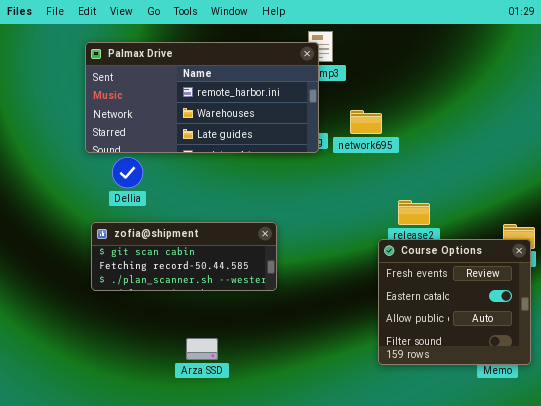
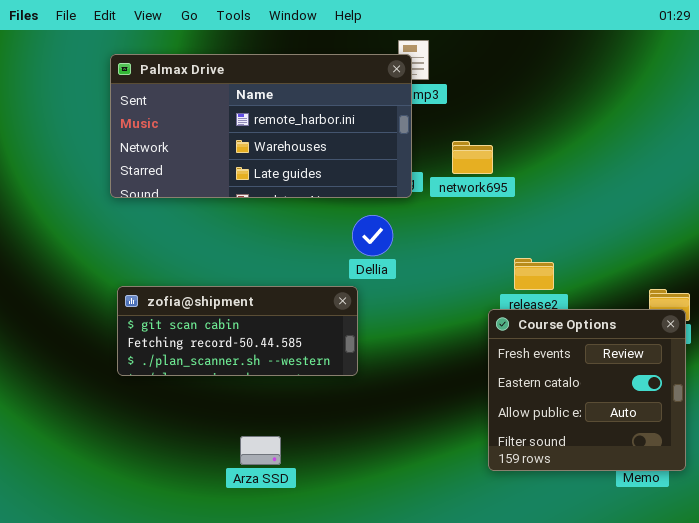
Dellia: [112,157,143,188] -> [352,215,393,256], moved

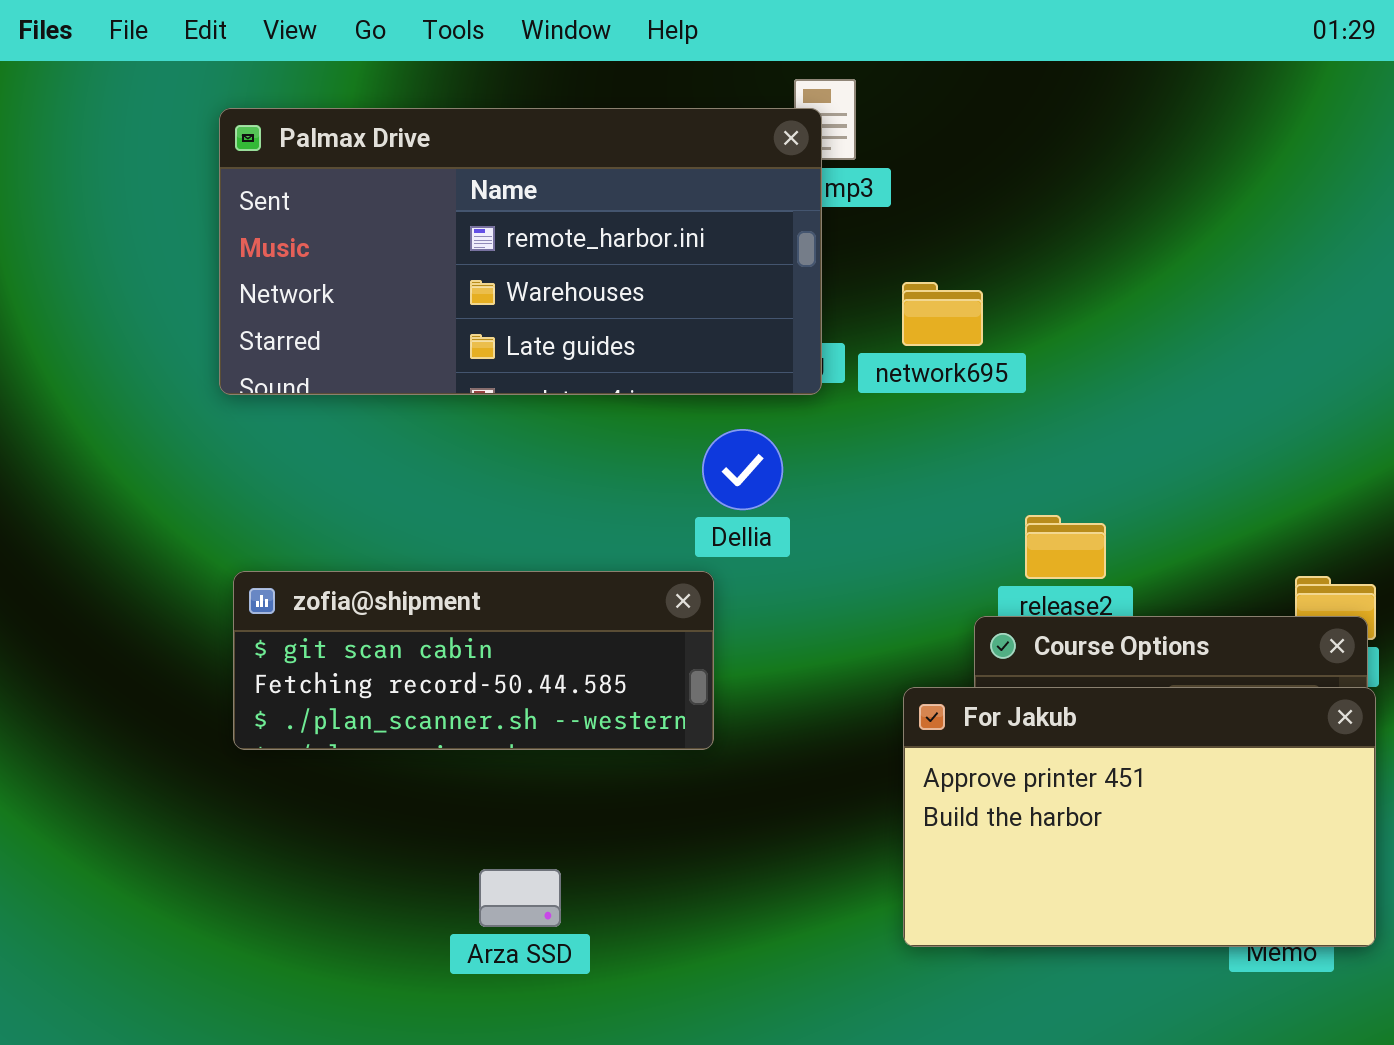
For Jakub: none -> [903,687,1376,947], opened

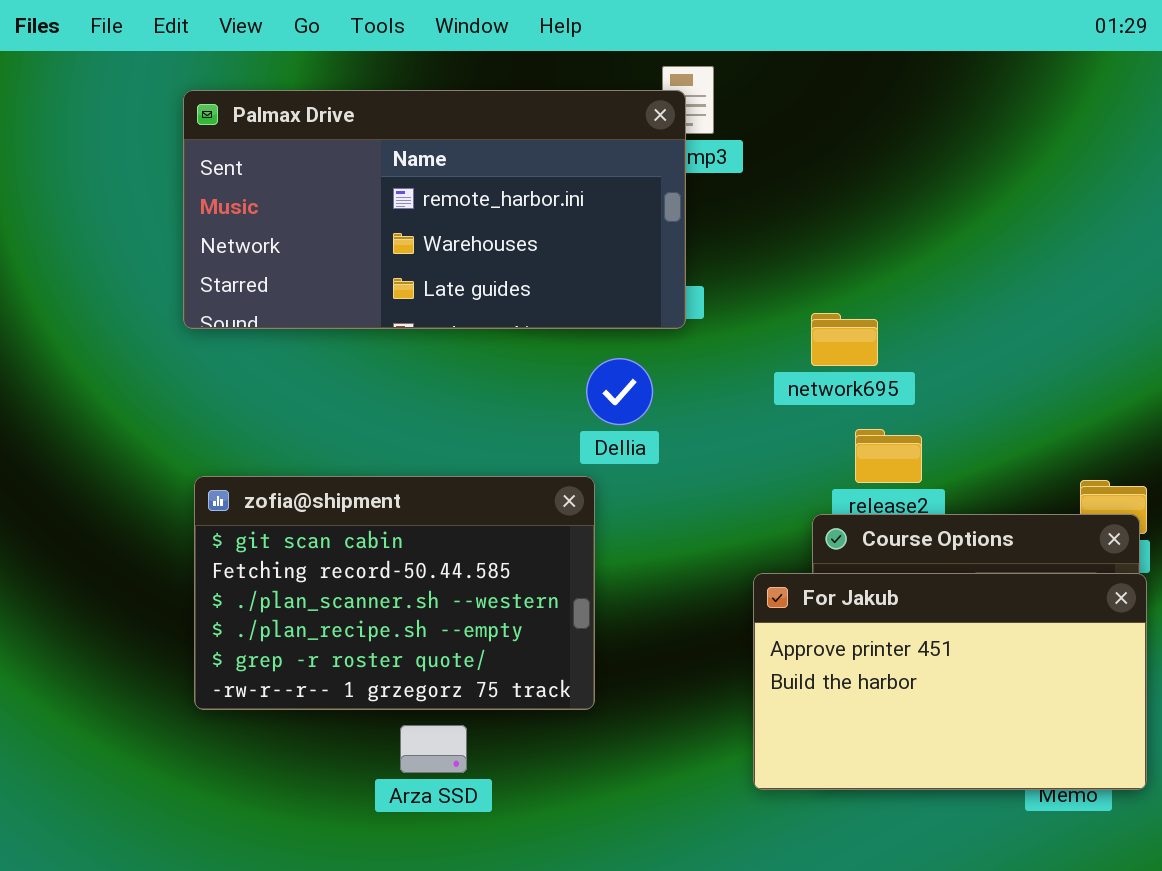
network695: [902,282,983,346] -> [811,313,878,366], moved
zofia@shipment: [233,571,714,750] -> [194,476,595,710], resized

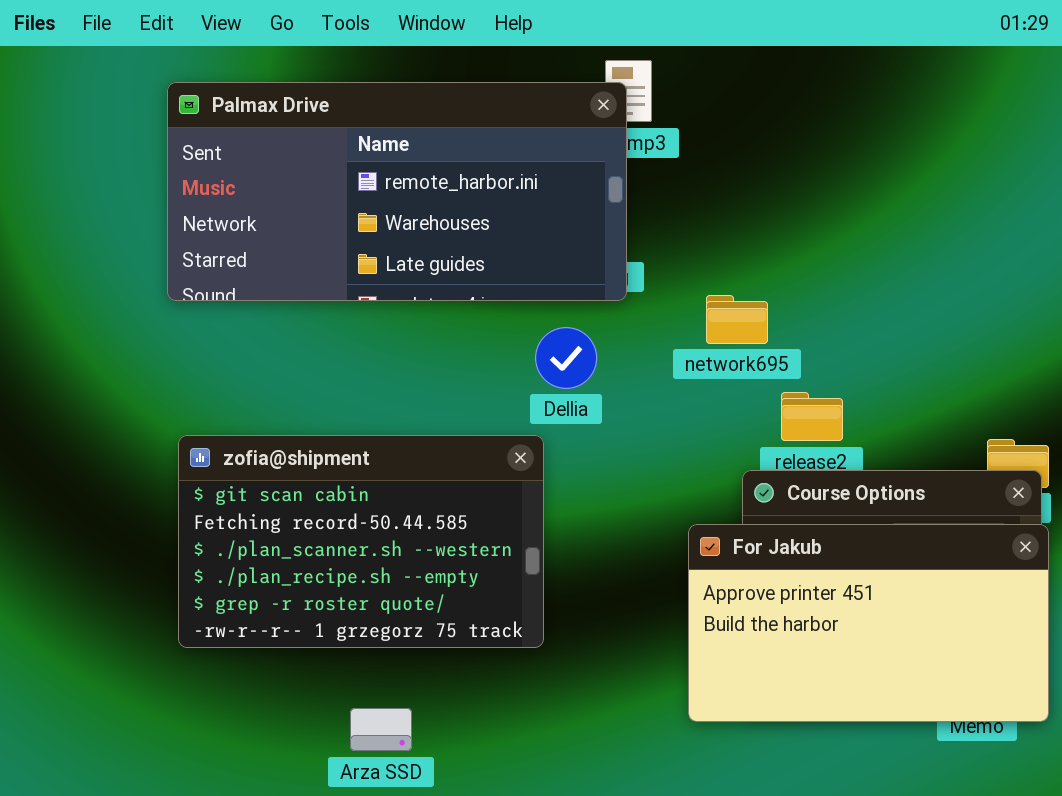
network695: [811,313,878,366] -> [706,295,768,344], moved
Arza SSD: [400,725,467,773] -> [350,708,412,751], moved

